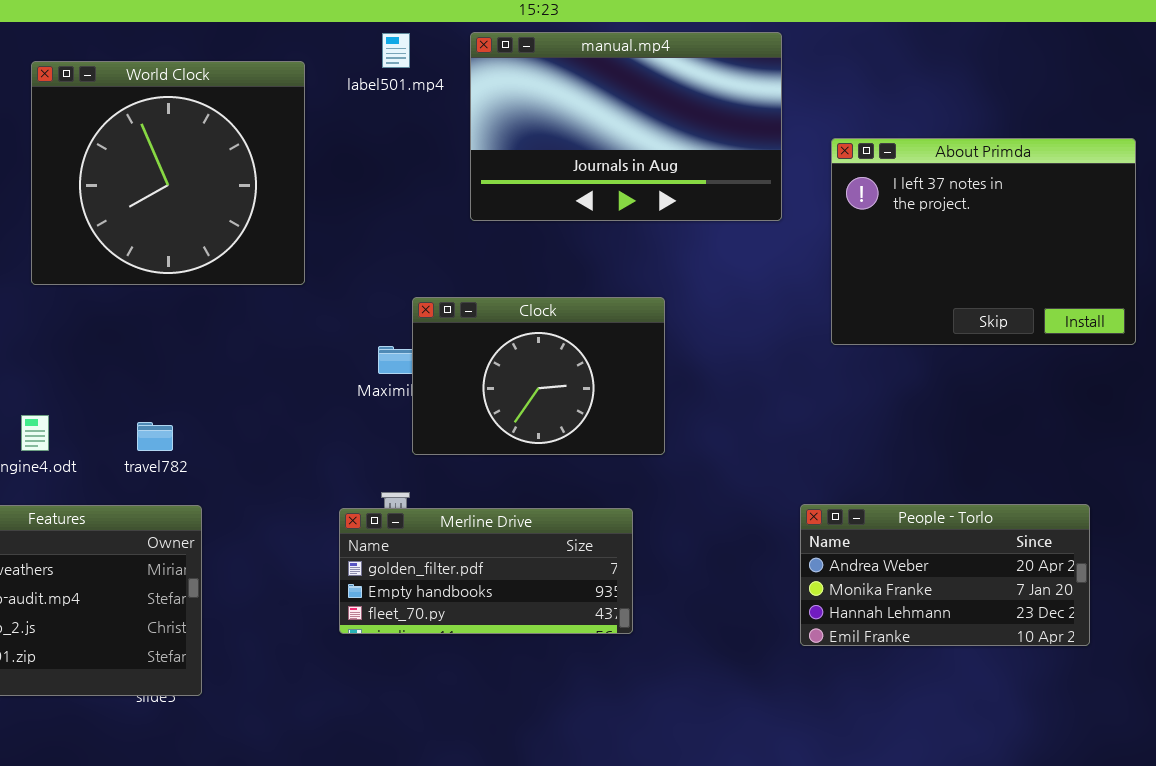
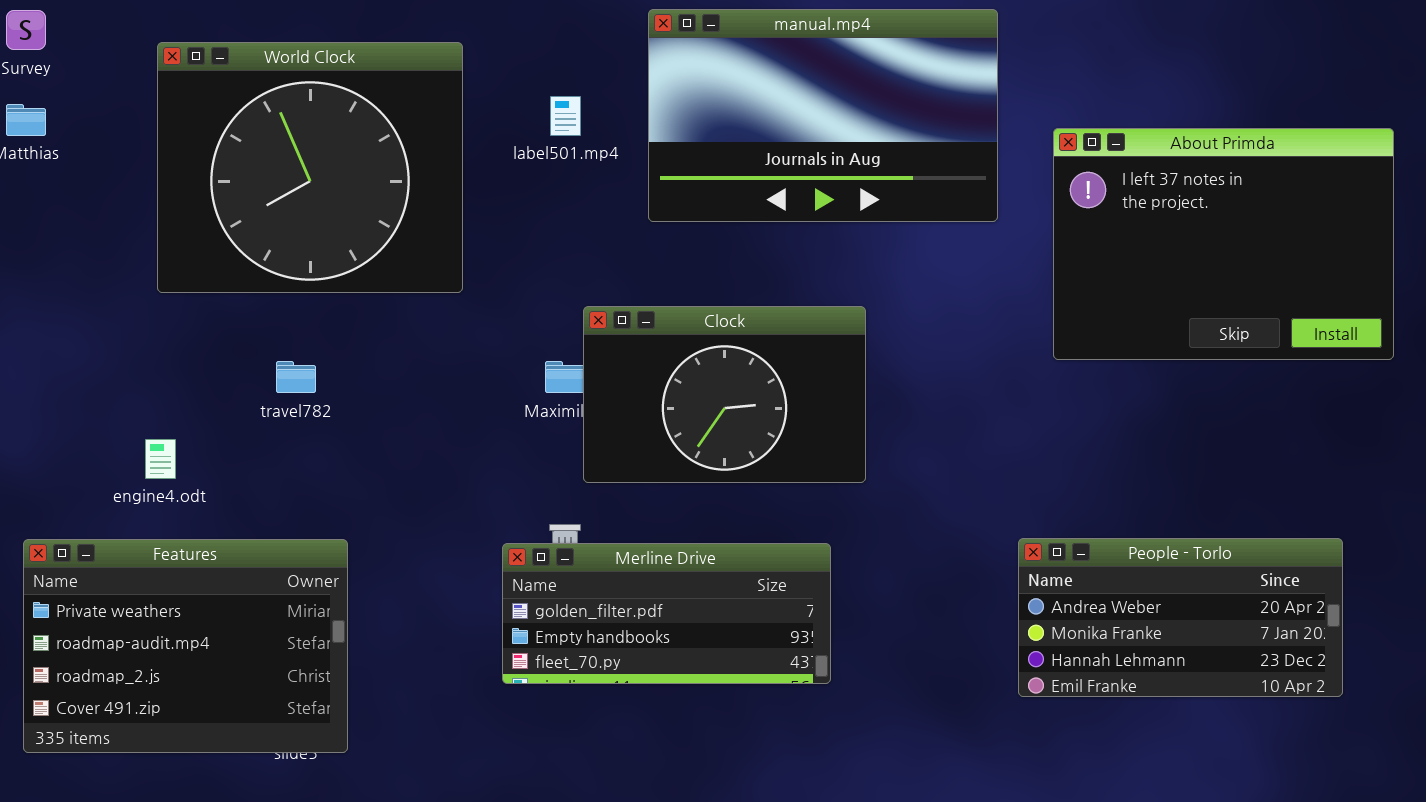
label501.mp4: [382,33,410,68] -> [550,96,581,136], moved
travel782: [137,422,173,451] -> [276,361,316,393], moved

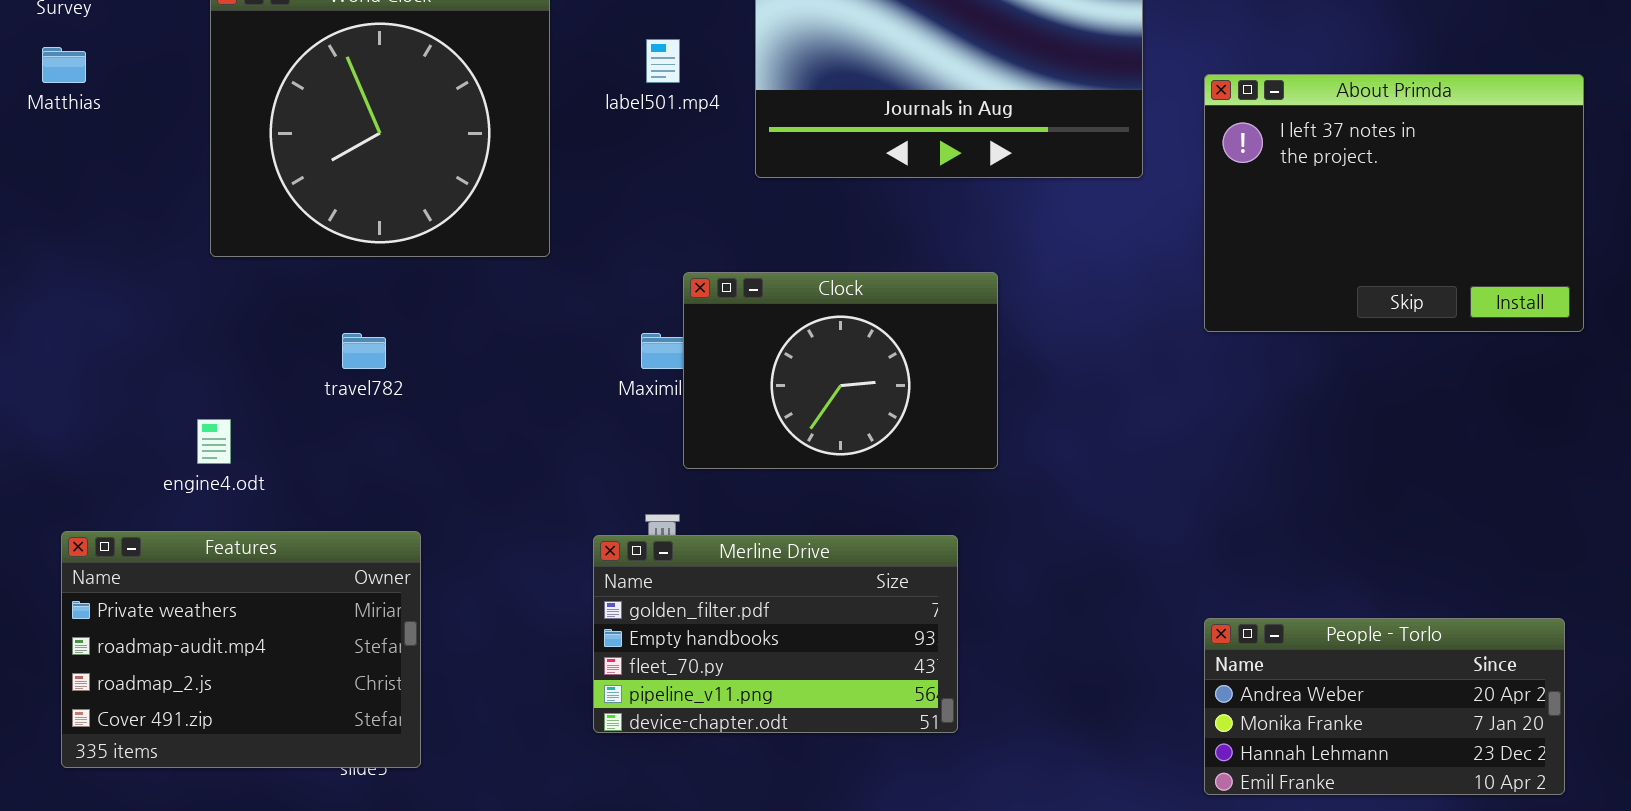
People - Torlo: [1018,538,1343,697] -> [1204,618,1565,795], moved
Merline Drive: [502,543,831,684] -> [593,535,958,733], resized

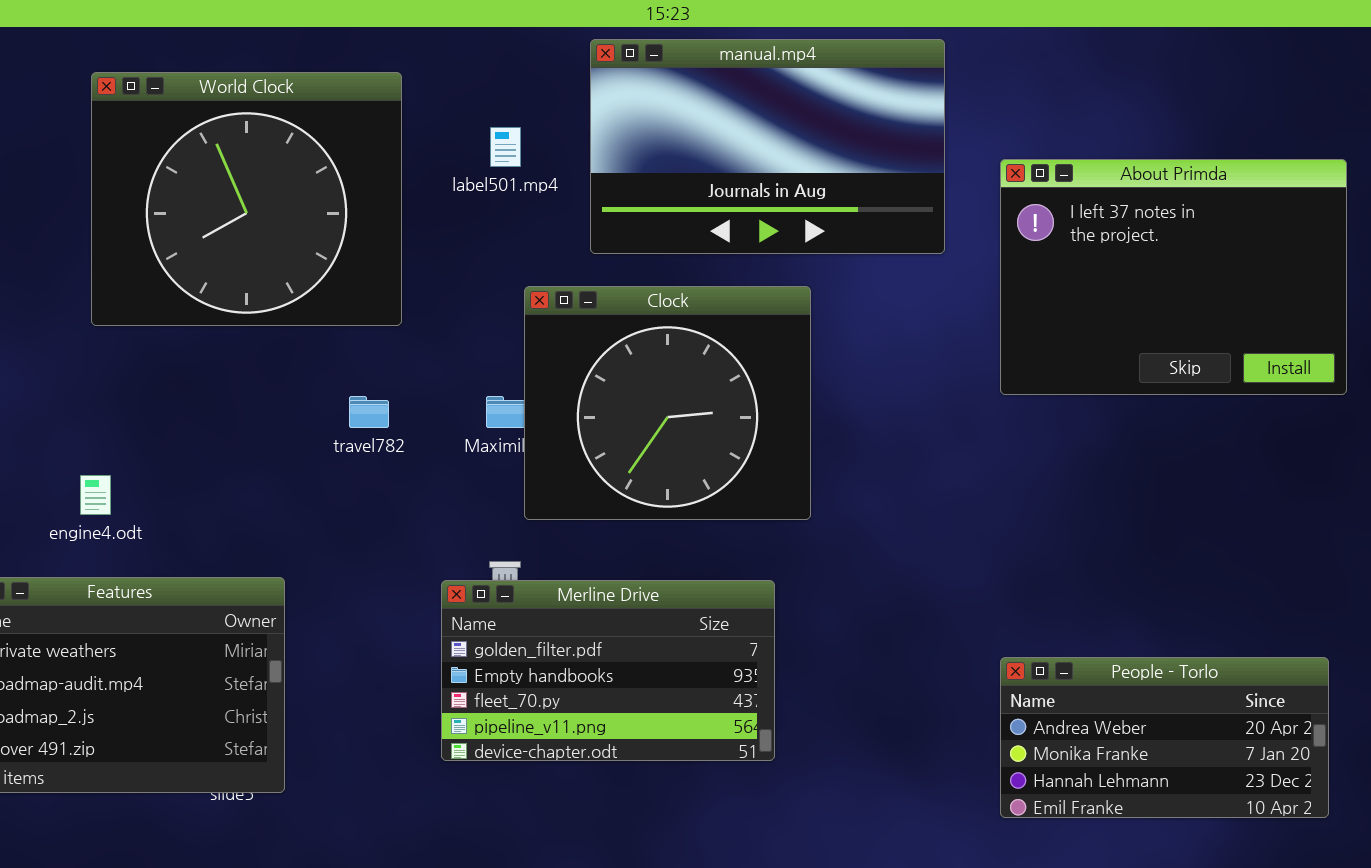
Clock: [683,272,998,469] -> [524,286,811,520], resized
travel782: [342,333,386,369] -> [349,396,389,428], moved

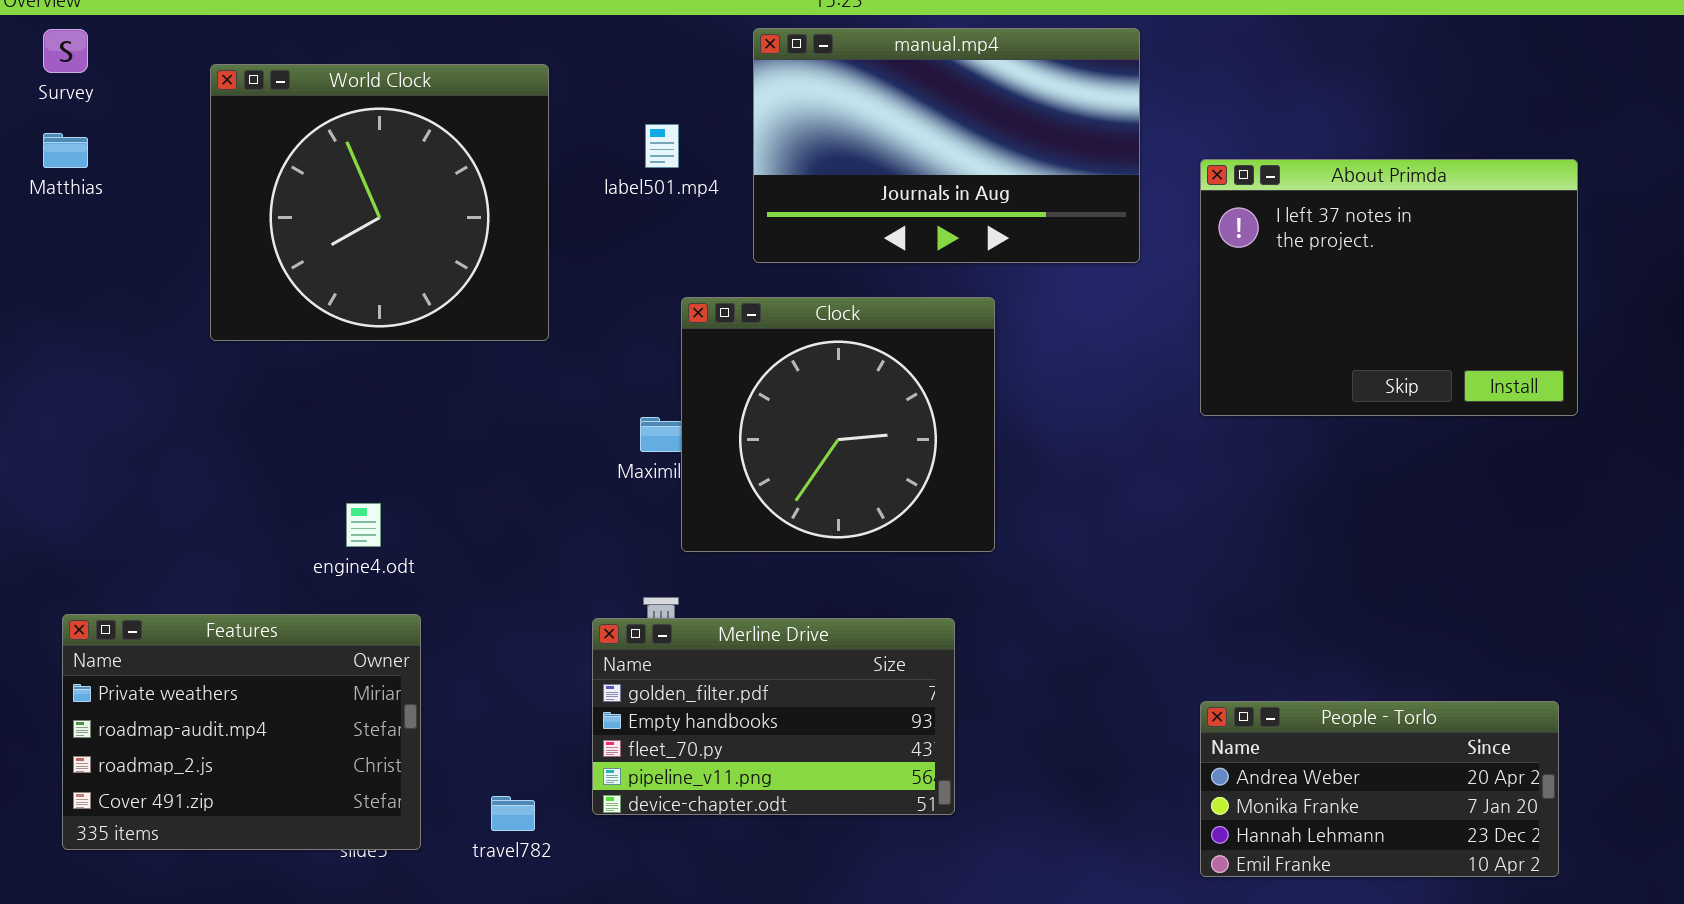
travel782: [349,396,389,428] -> [491,796,535,831], moved
engine4.odt: [80,475,111,515] -> [346,503,381,547], moved

